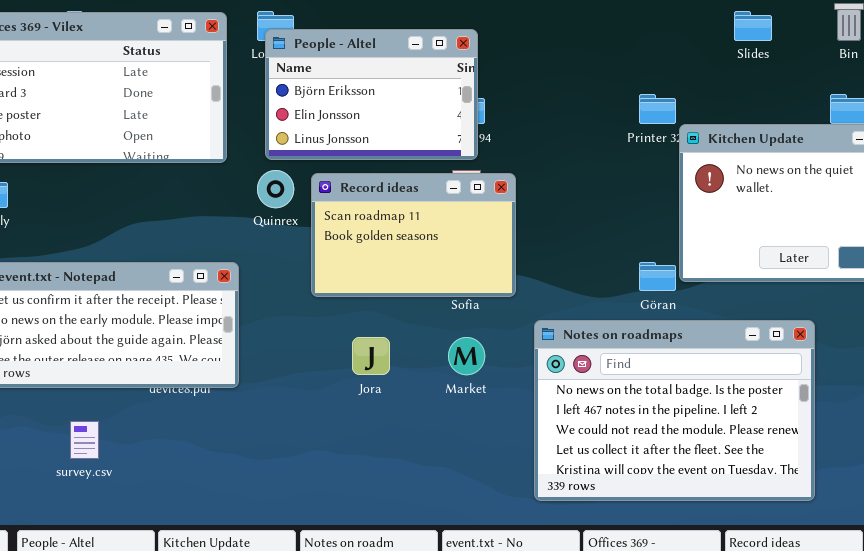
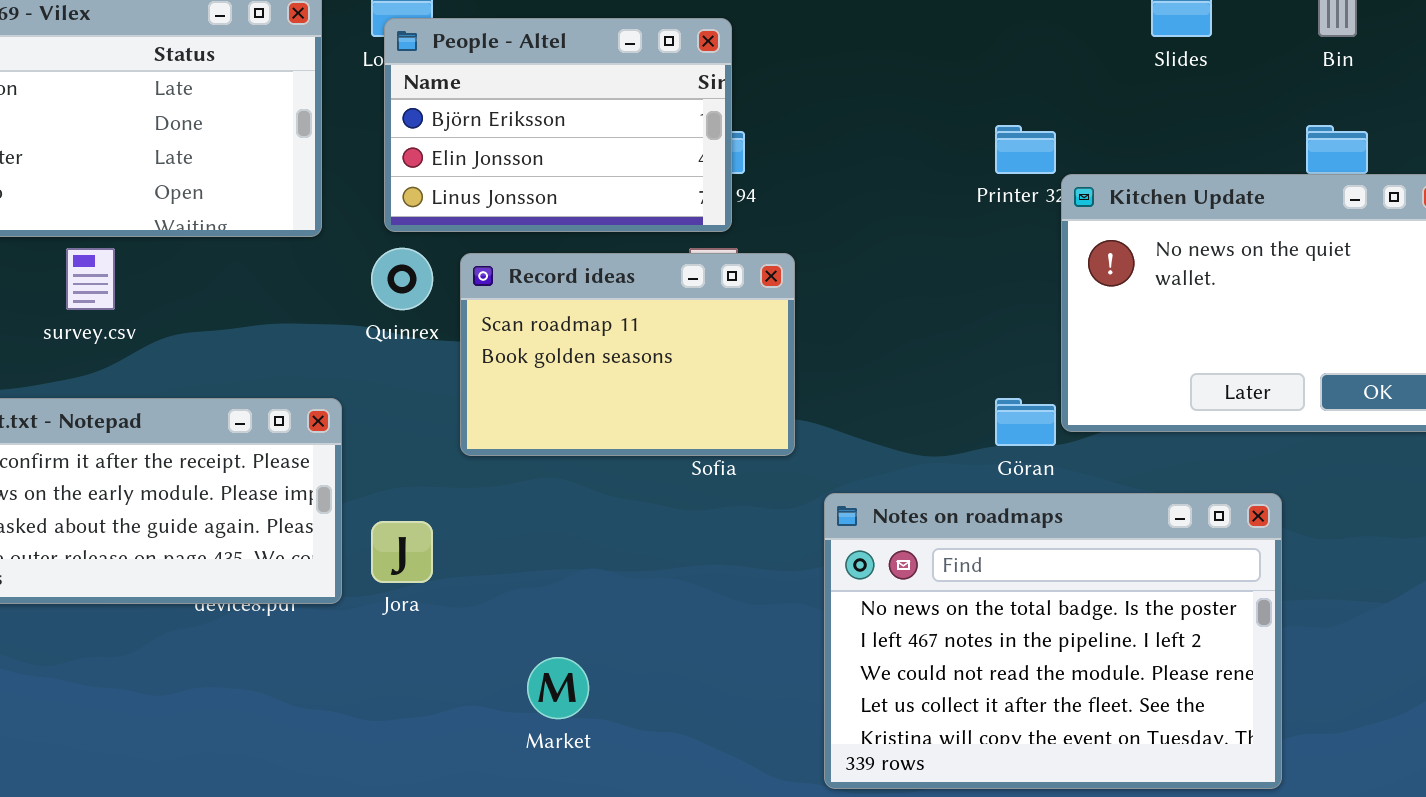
Jora: [352,337,390,375] -> [371,521,433,583], moved
Market: [448,337,485,375] -> [527,657,589,719], moved
survey.csv: [70,421,99,459] -> [66,248,115,310], moved

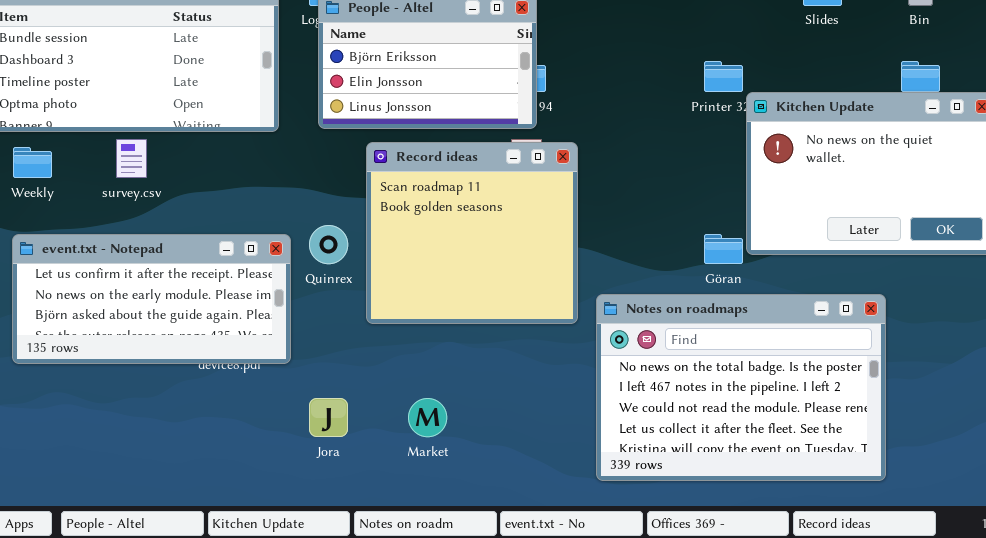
Quinrex: [371,248,433,310] -> [309,225,348,264], moved
Record ideas: [460,253,795,456] -> [366,142,578,324], resized
Jora: [371,521,433,583] -> [309,398,348,437], moved

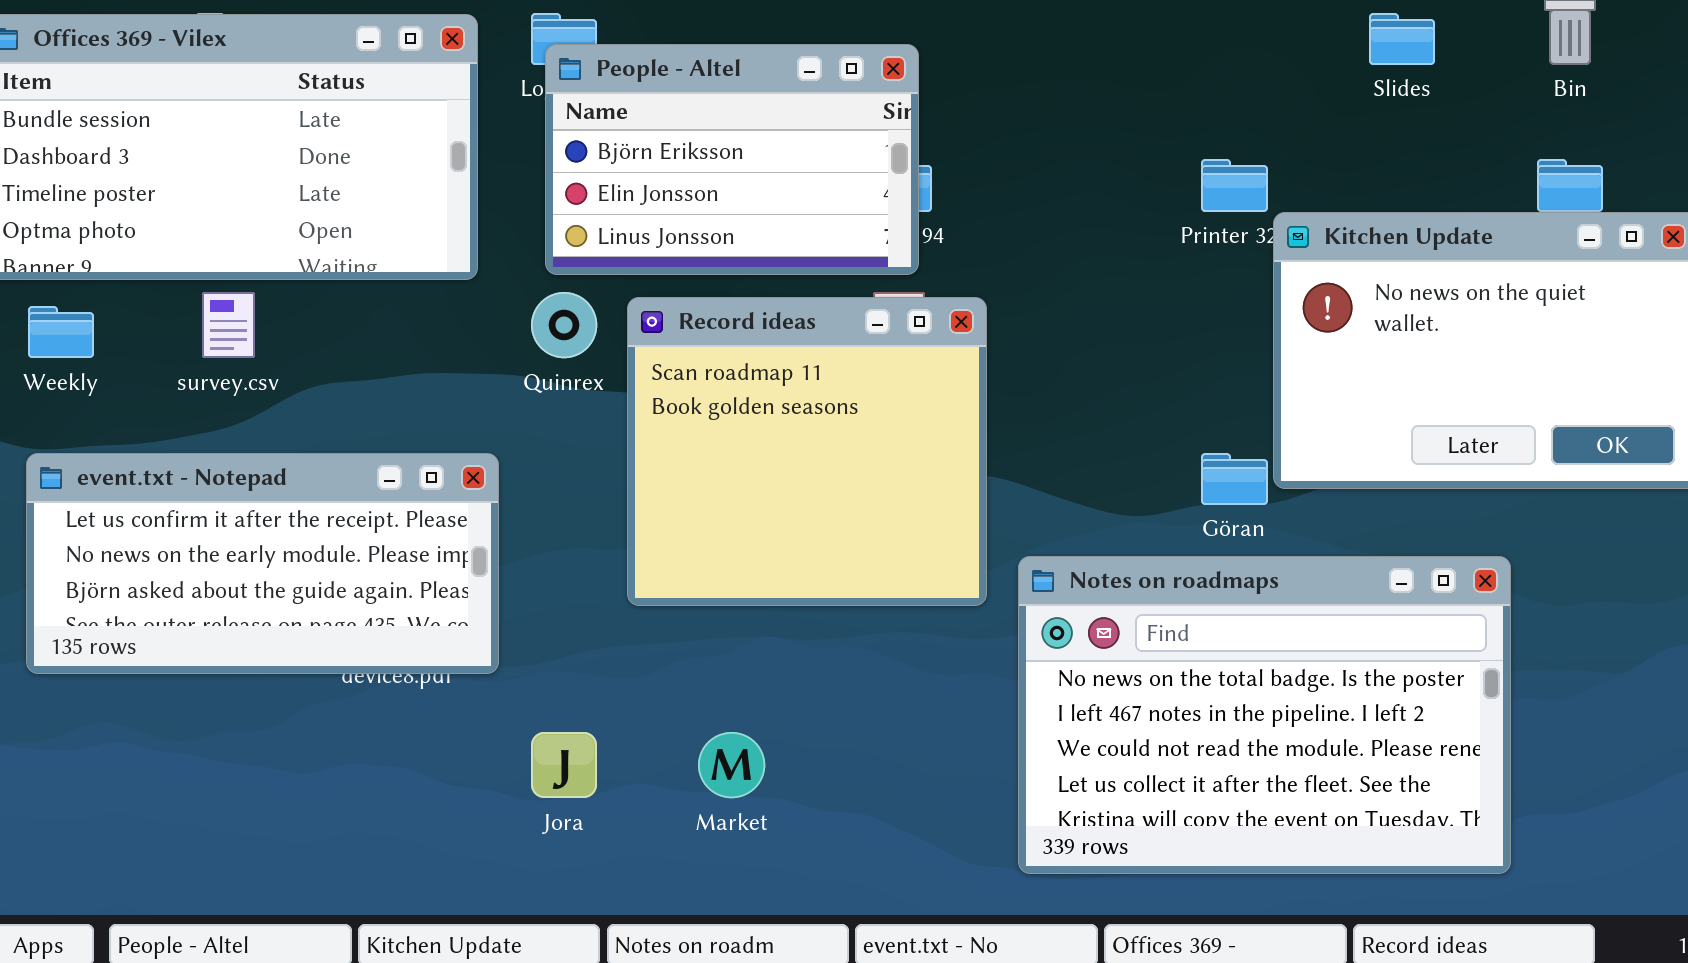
Quinrex: [309,225,348,264] -> [531,292,597,358], moved

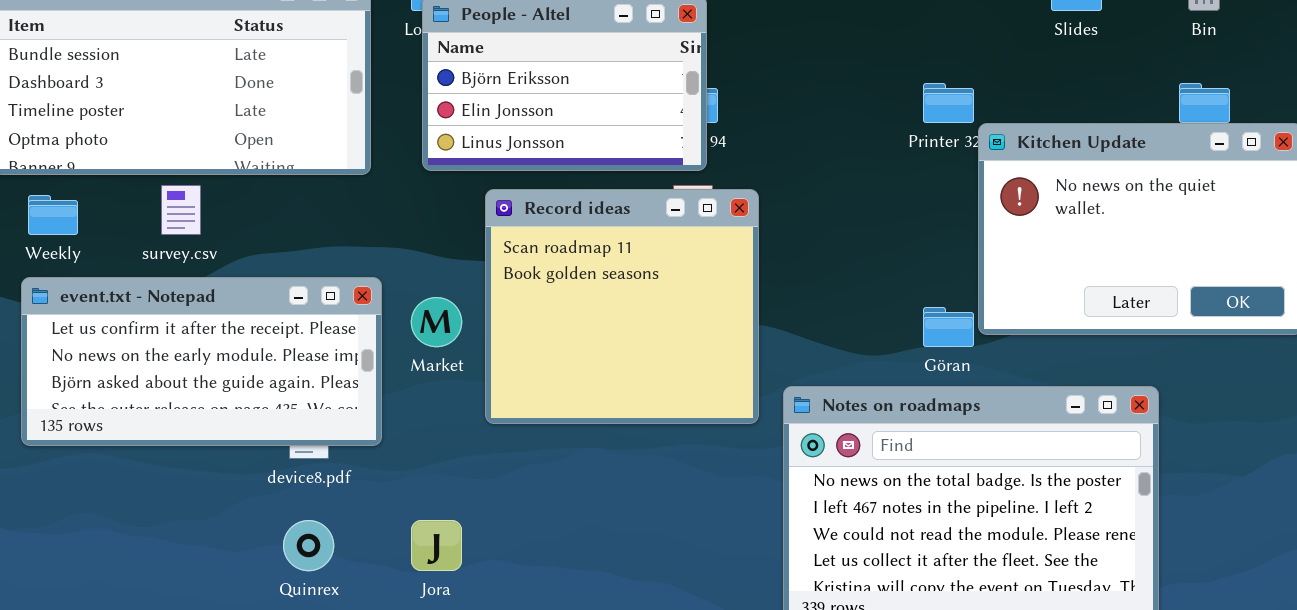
Quinrex: [531,292,597,358] -> [283,520,334,571], moved
event.txt - Notepad: [26,453,499,674] -> [21,277,382,446], moved
Market: [698,732,765,798] -> [411,297,462,347], moved

